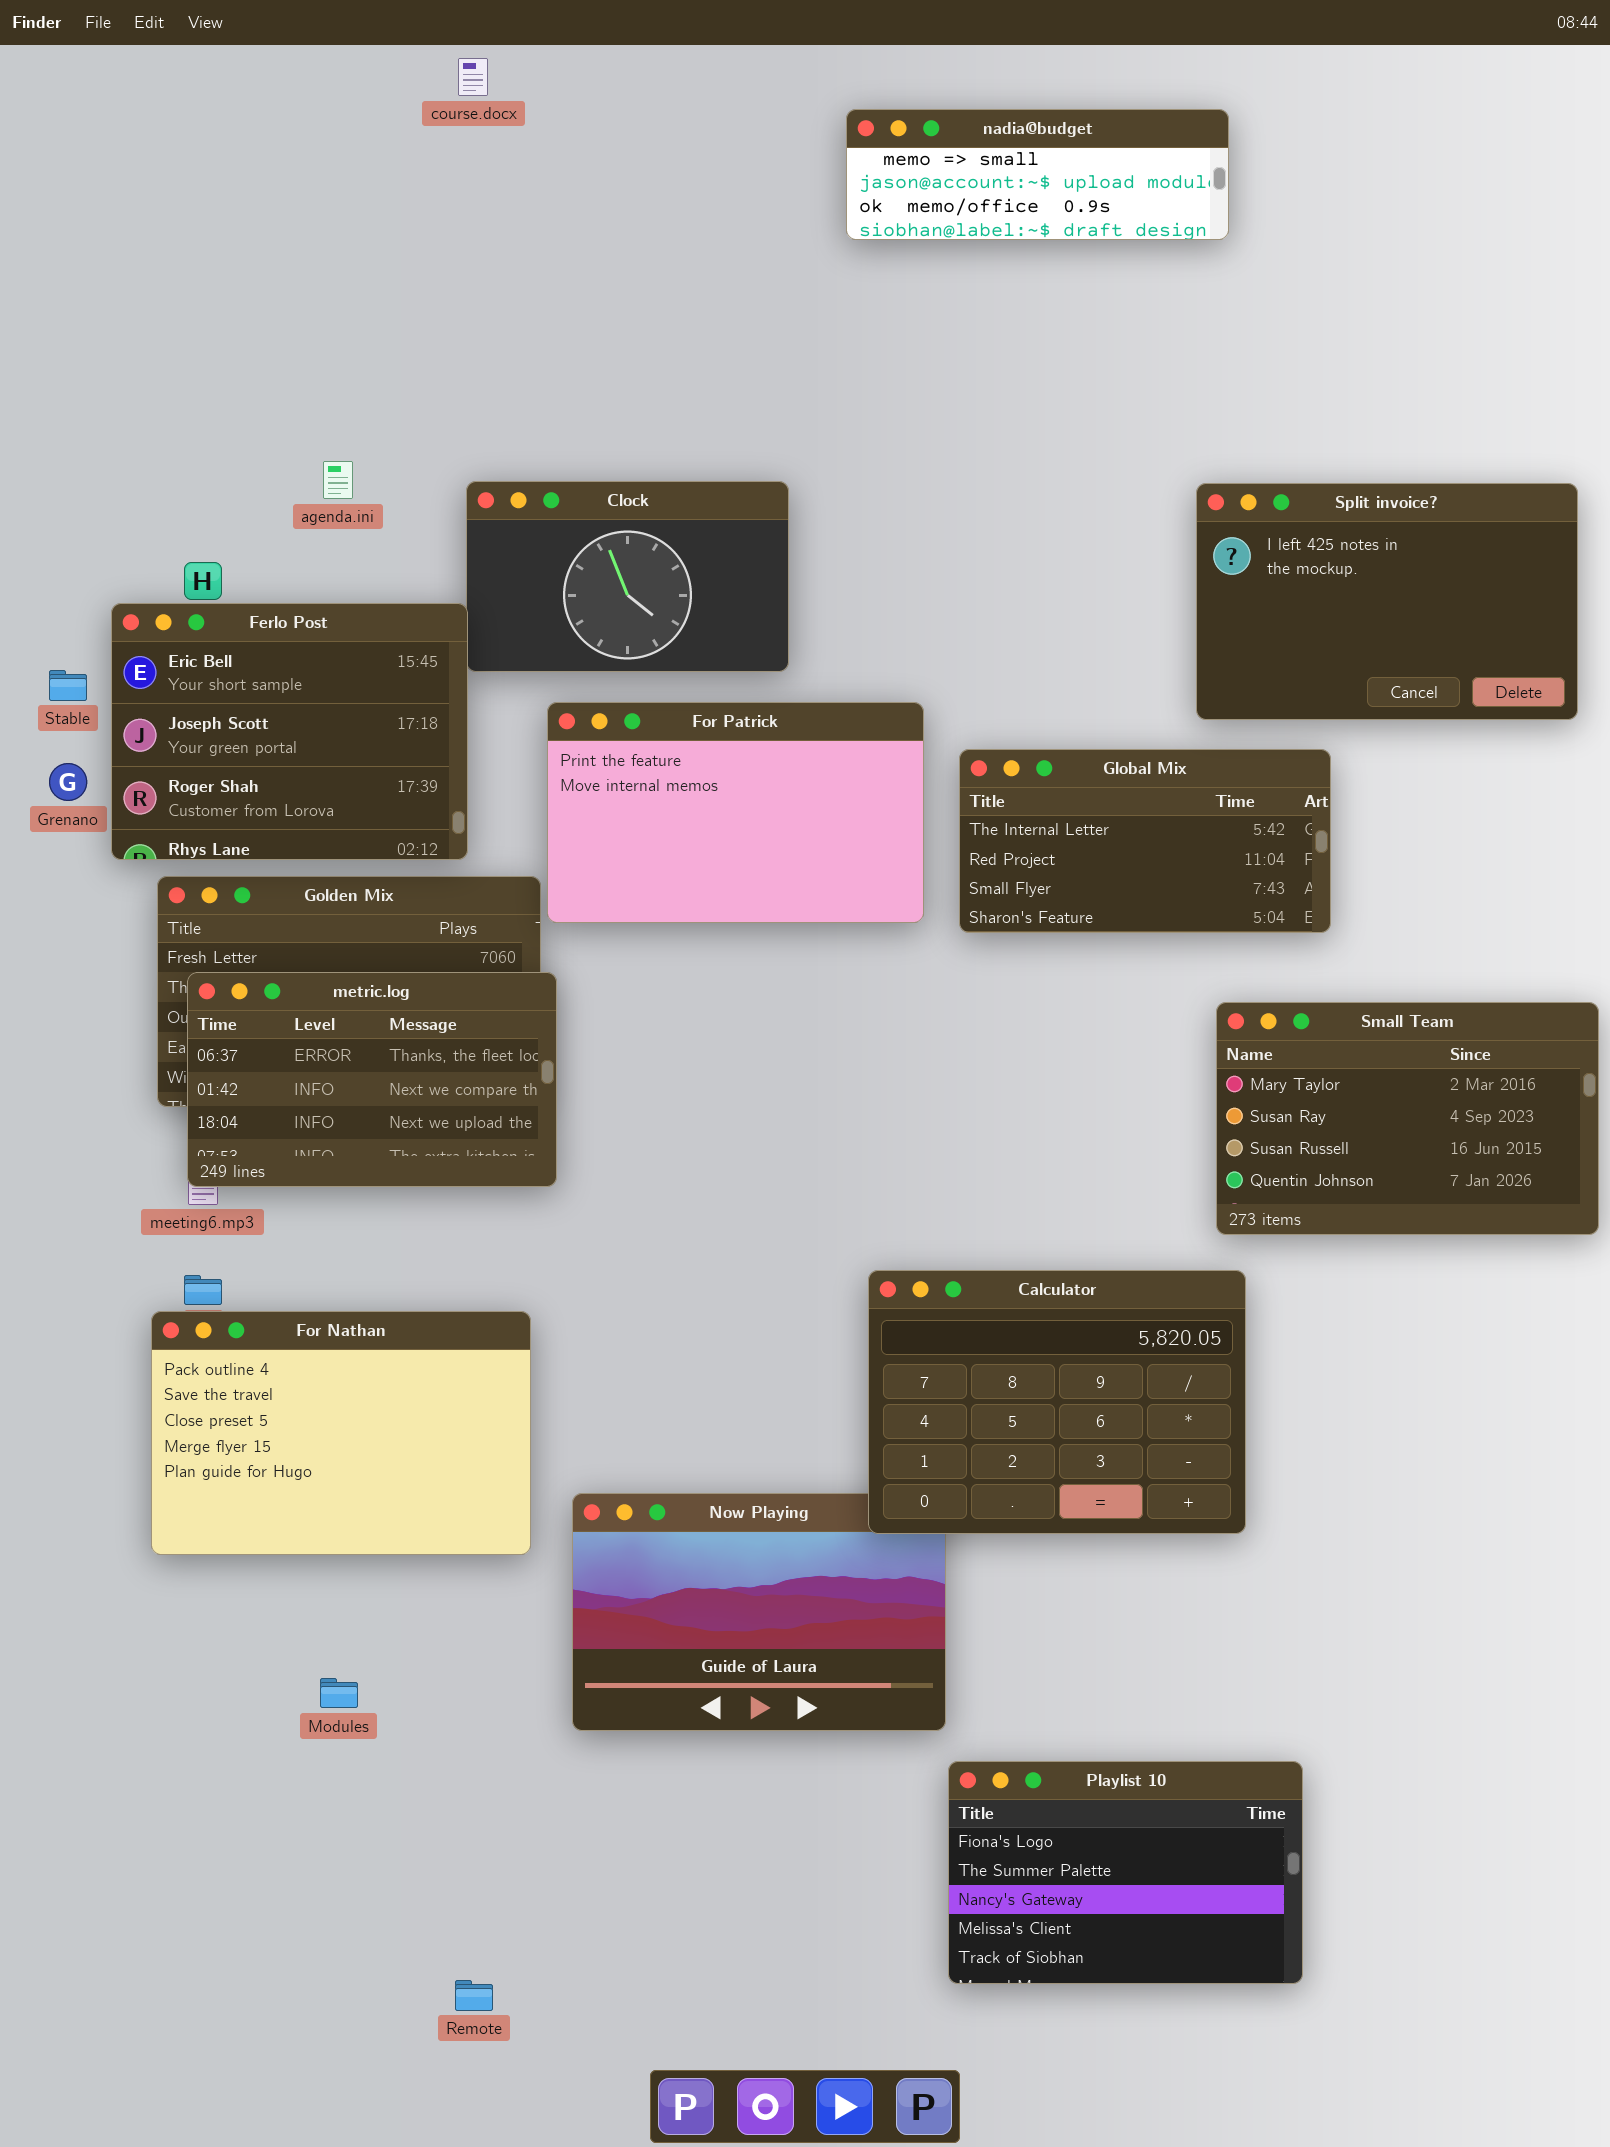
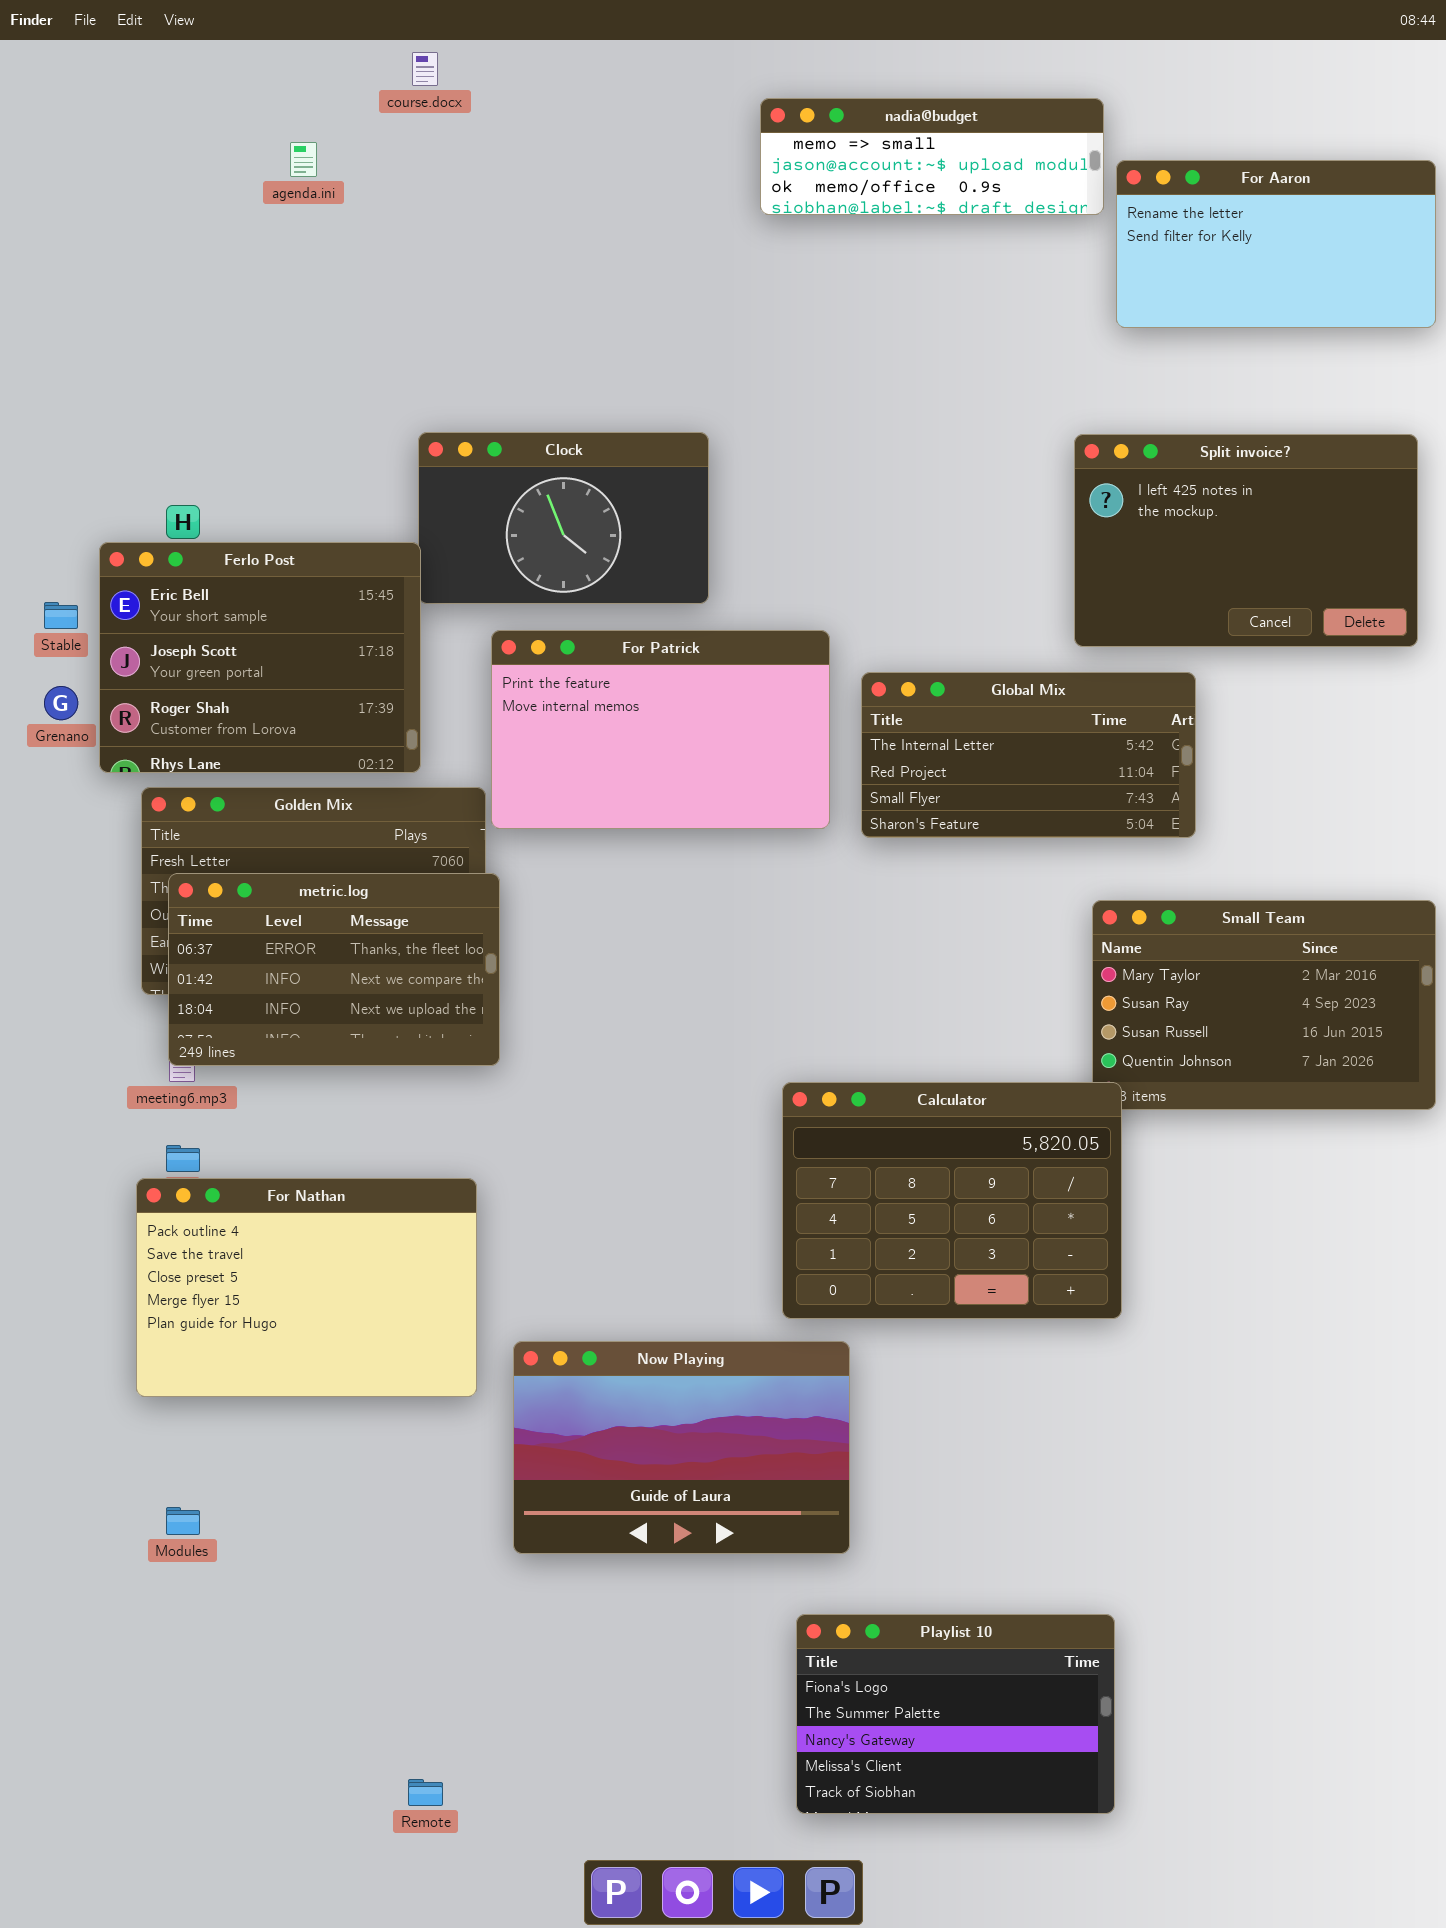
For Aaron: none -> [1116,160,1436,328], opened
agenda.ini: [323,461,353,499] -> [290,142,317,177], moved
Calculator: [868,1270,1246,1534] -> [782,1082,1122,1319], moved
Modules: [320,1678,358,1708] -> [166,1507,200,1535], moved
Playlist 10: [948,1761,1303,1984] -> [796,1614,1115,1814], moved

